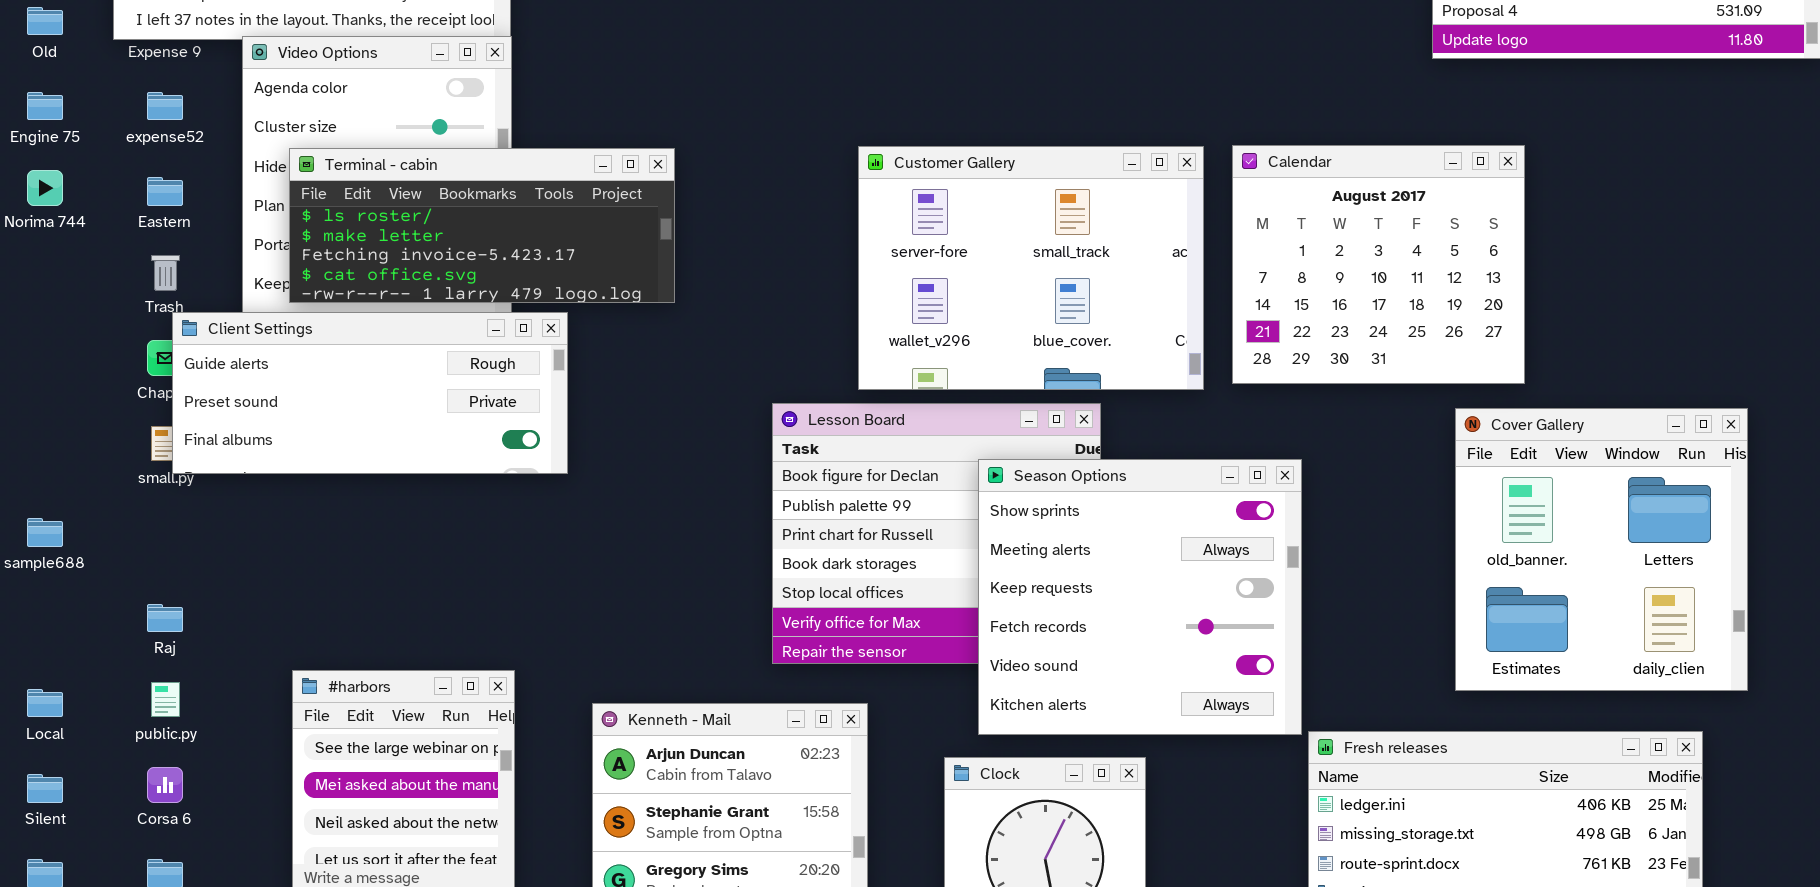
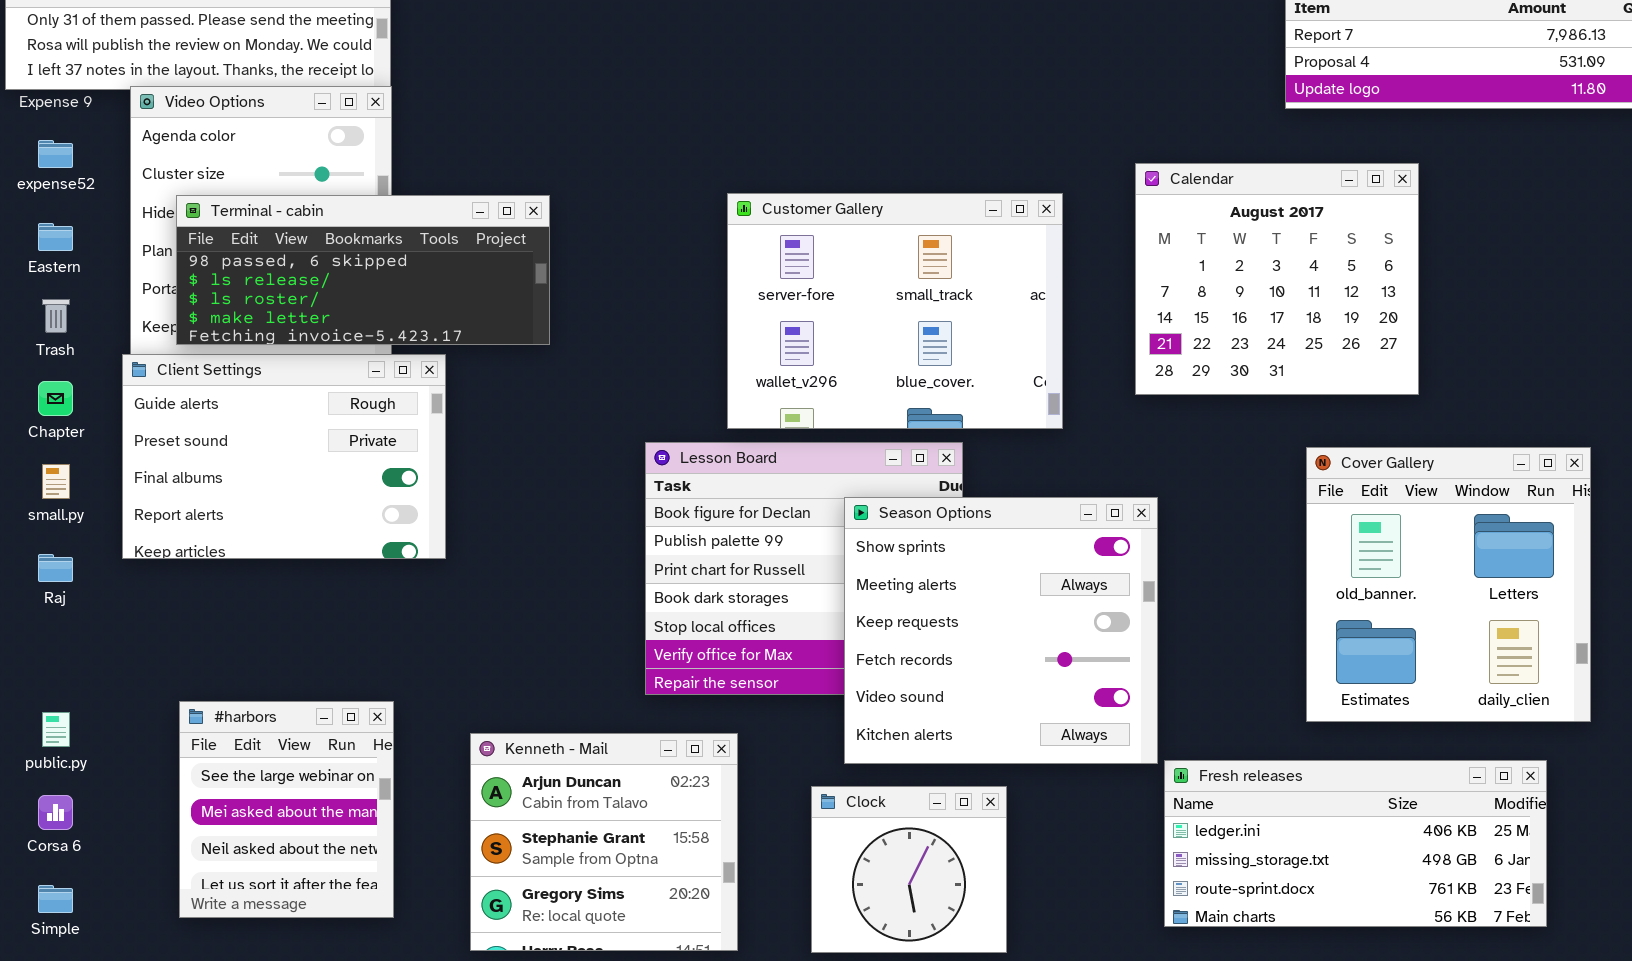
Calendar: [1232,145,1525,384] -> [1135,163,1419,395], moved
Terminal - cabin: [289,148,675,303] -> [176,195,550,345], scrolled up 2 rows
Client Settings: [172,312,568,474] -> [122,354,446,559], resized
Raj: [147,604,183,632] -> [38,554,73,582], moved

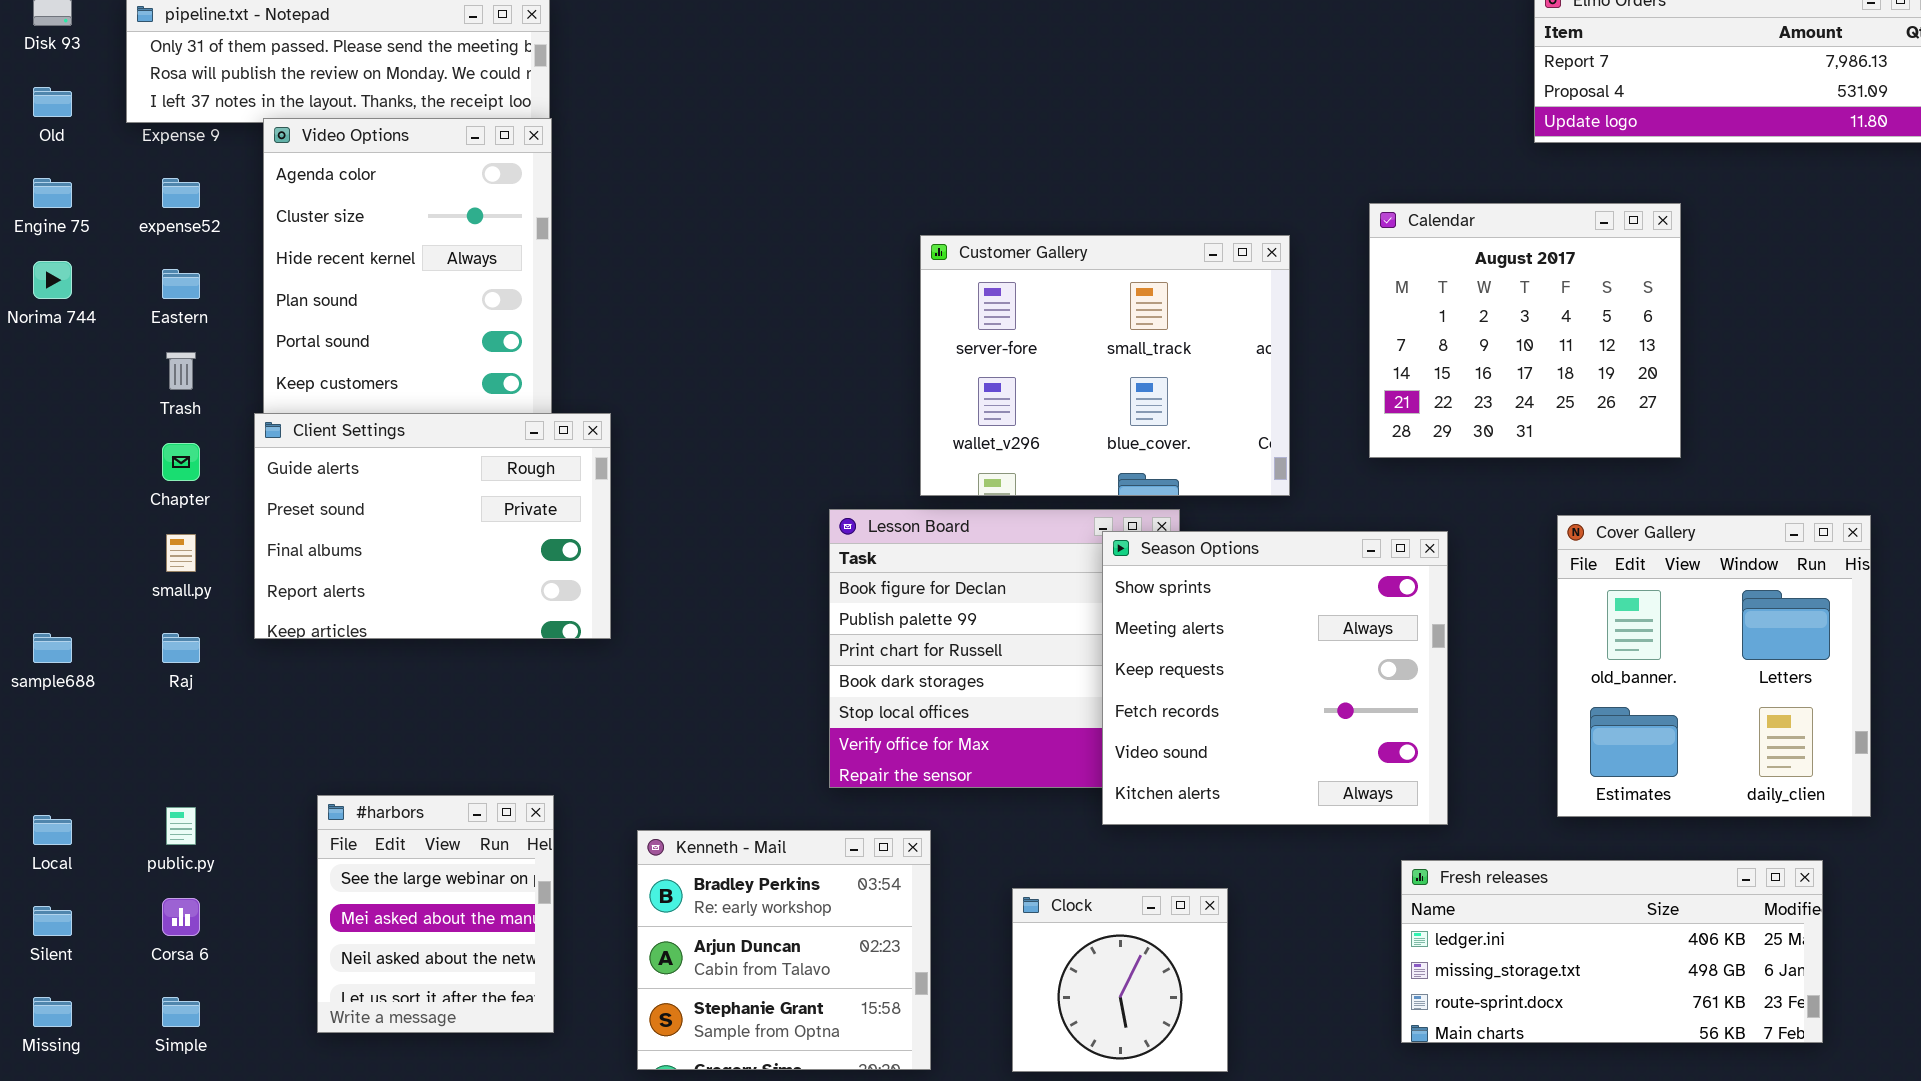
Terminal - cabin: [176,195,550,345] -> none, closed
Season Options: [844,497,1158,764] -> [1102,531,1448,825], moved
Kenneth - Mail: [470,733,738,951] -> [637,830,931,1070], scrolled up 1 row

